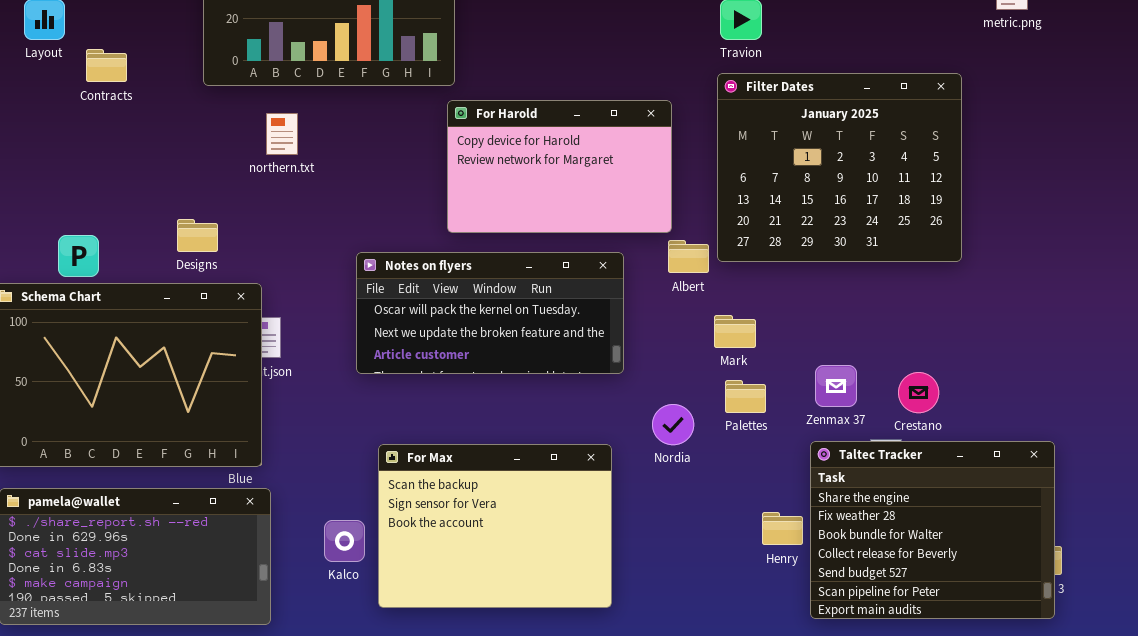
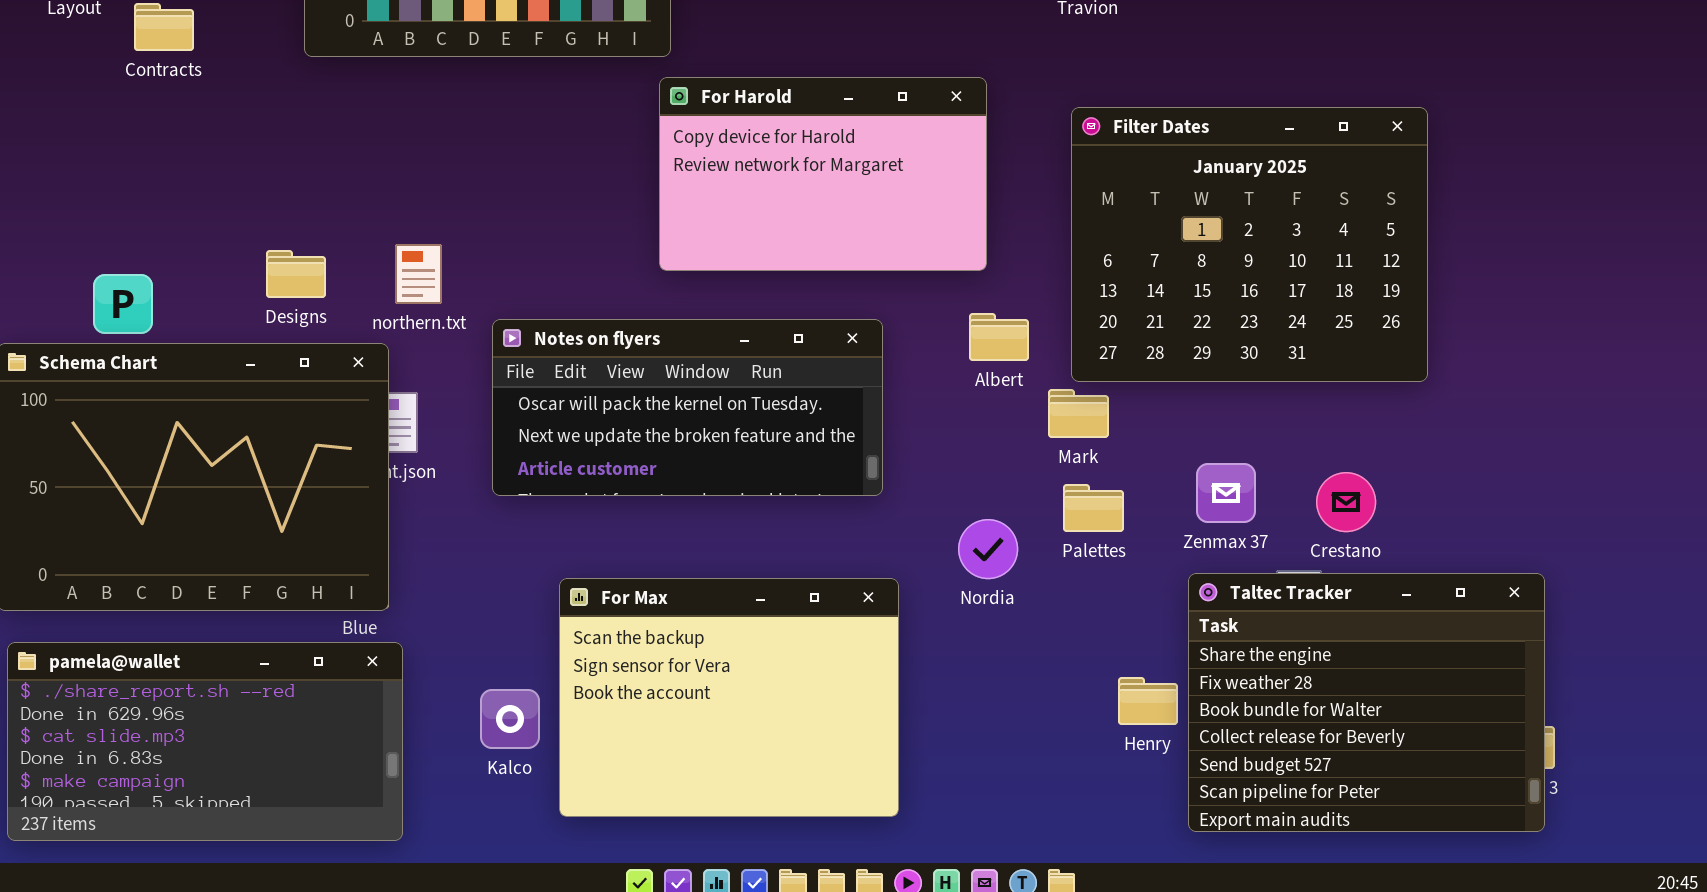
Filter Dates: [717,73,962,262] -> [1071,107,1428,382], moved
northern.txt: [266,113,298,155] -> [395,244,442,304], moved
Albert: [668,240,709,273] -> [969,313,1029,361], moved
Notes on flyers: [356,252,624,374] -> [492,319,883,496], moved

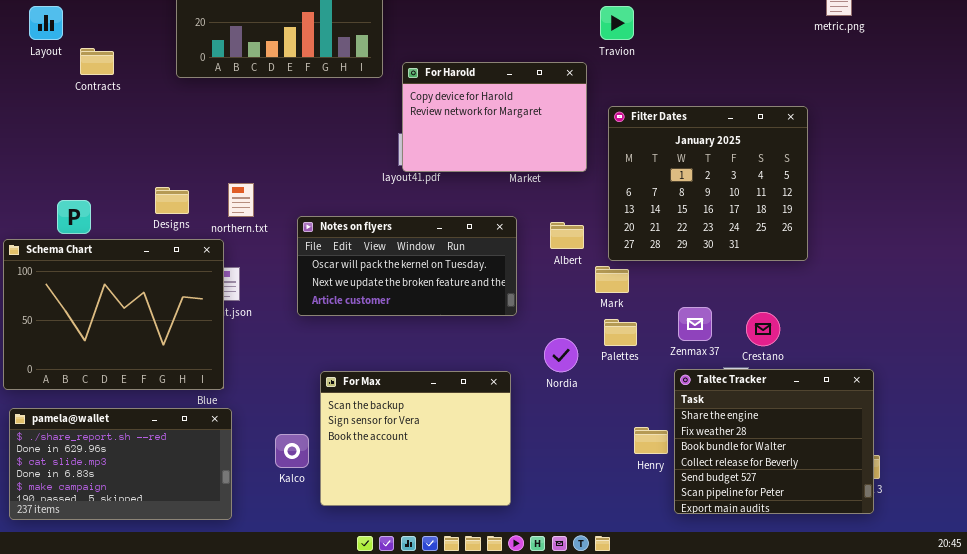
For Harold: [659,77,987,271] -> [402,62,587,172], moved
Notes on flyers: [492,319,883,496] -> [297,216,517,316], moved

